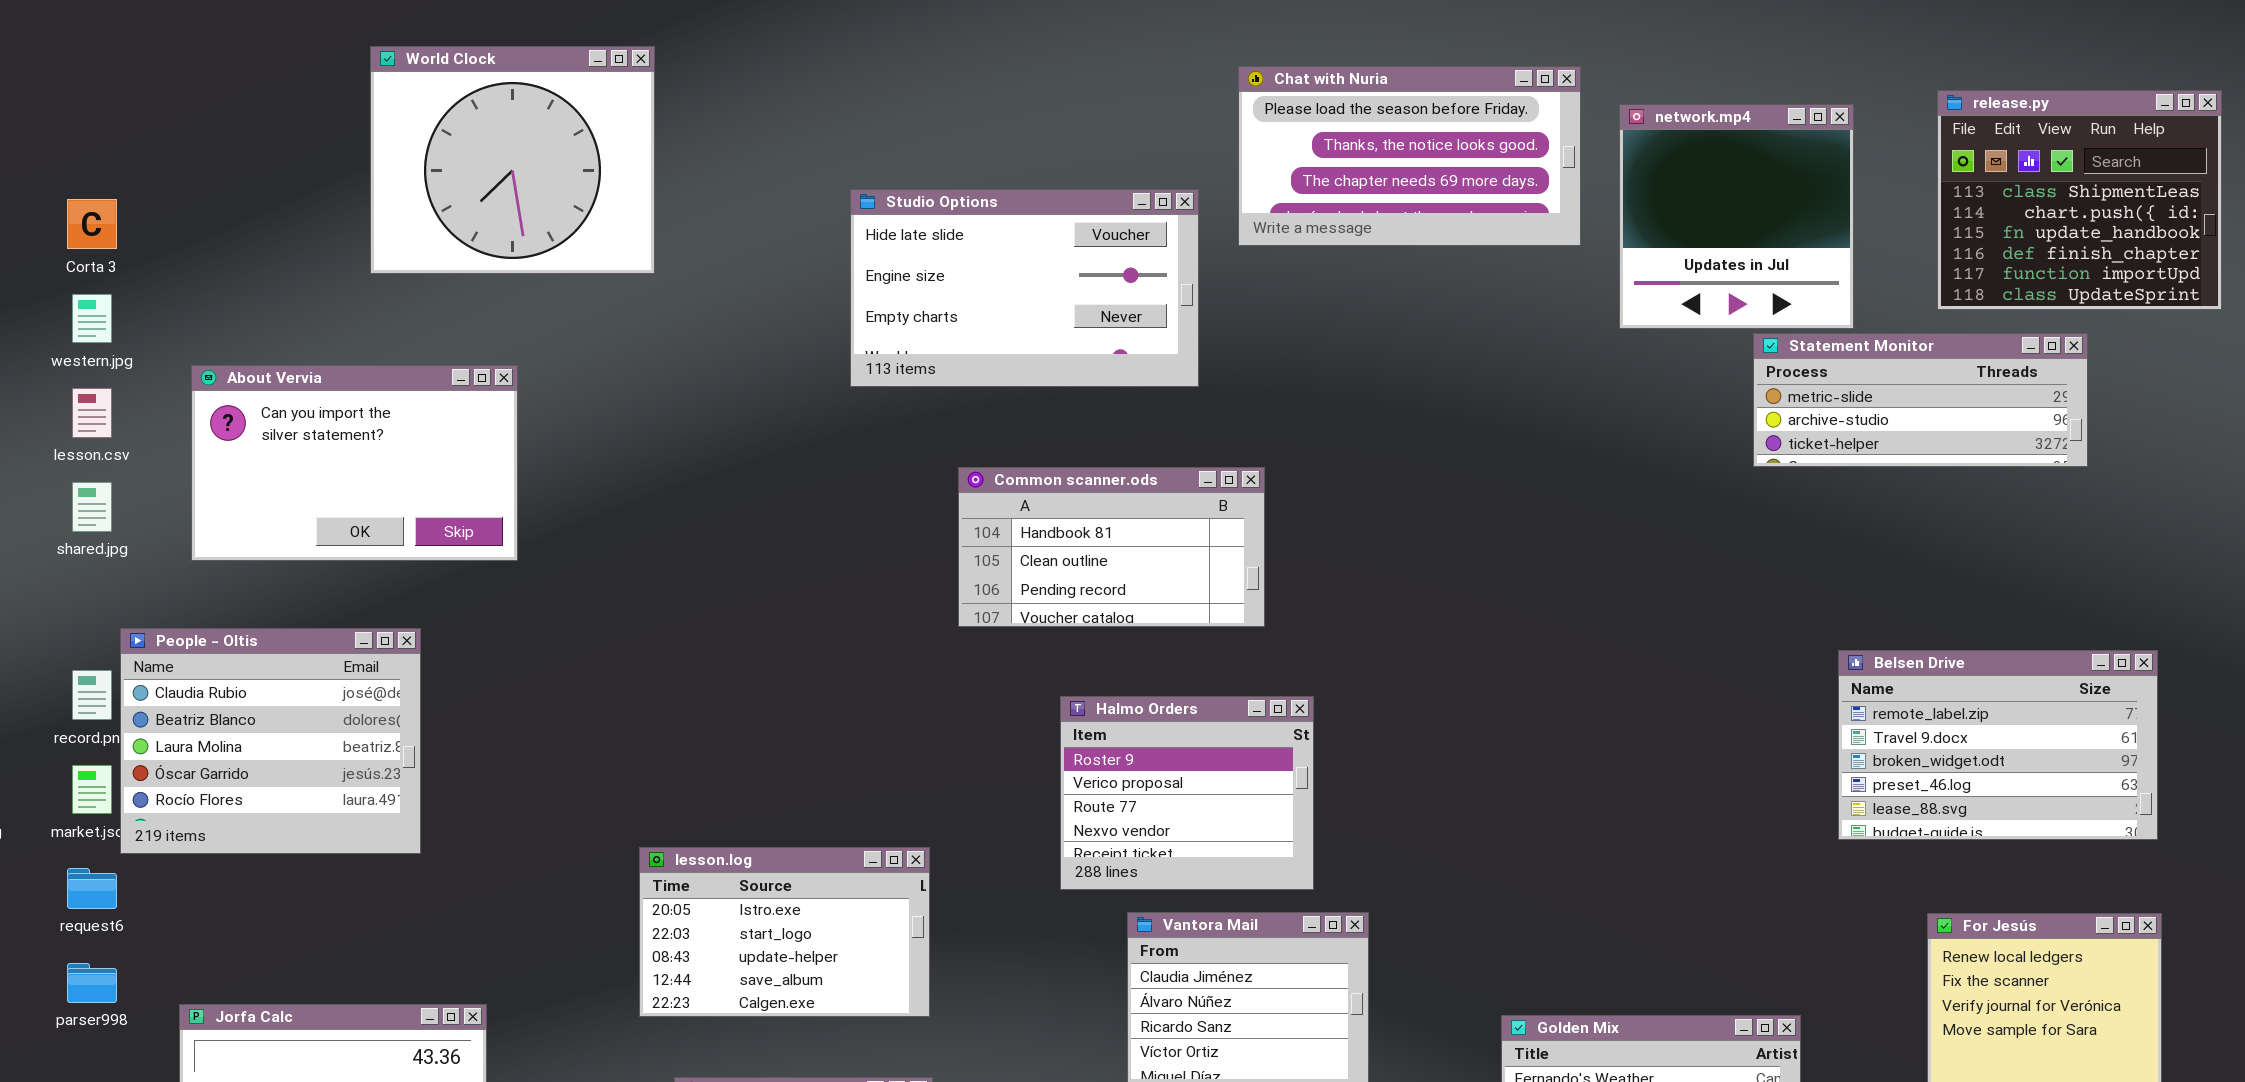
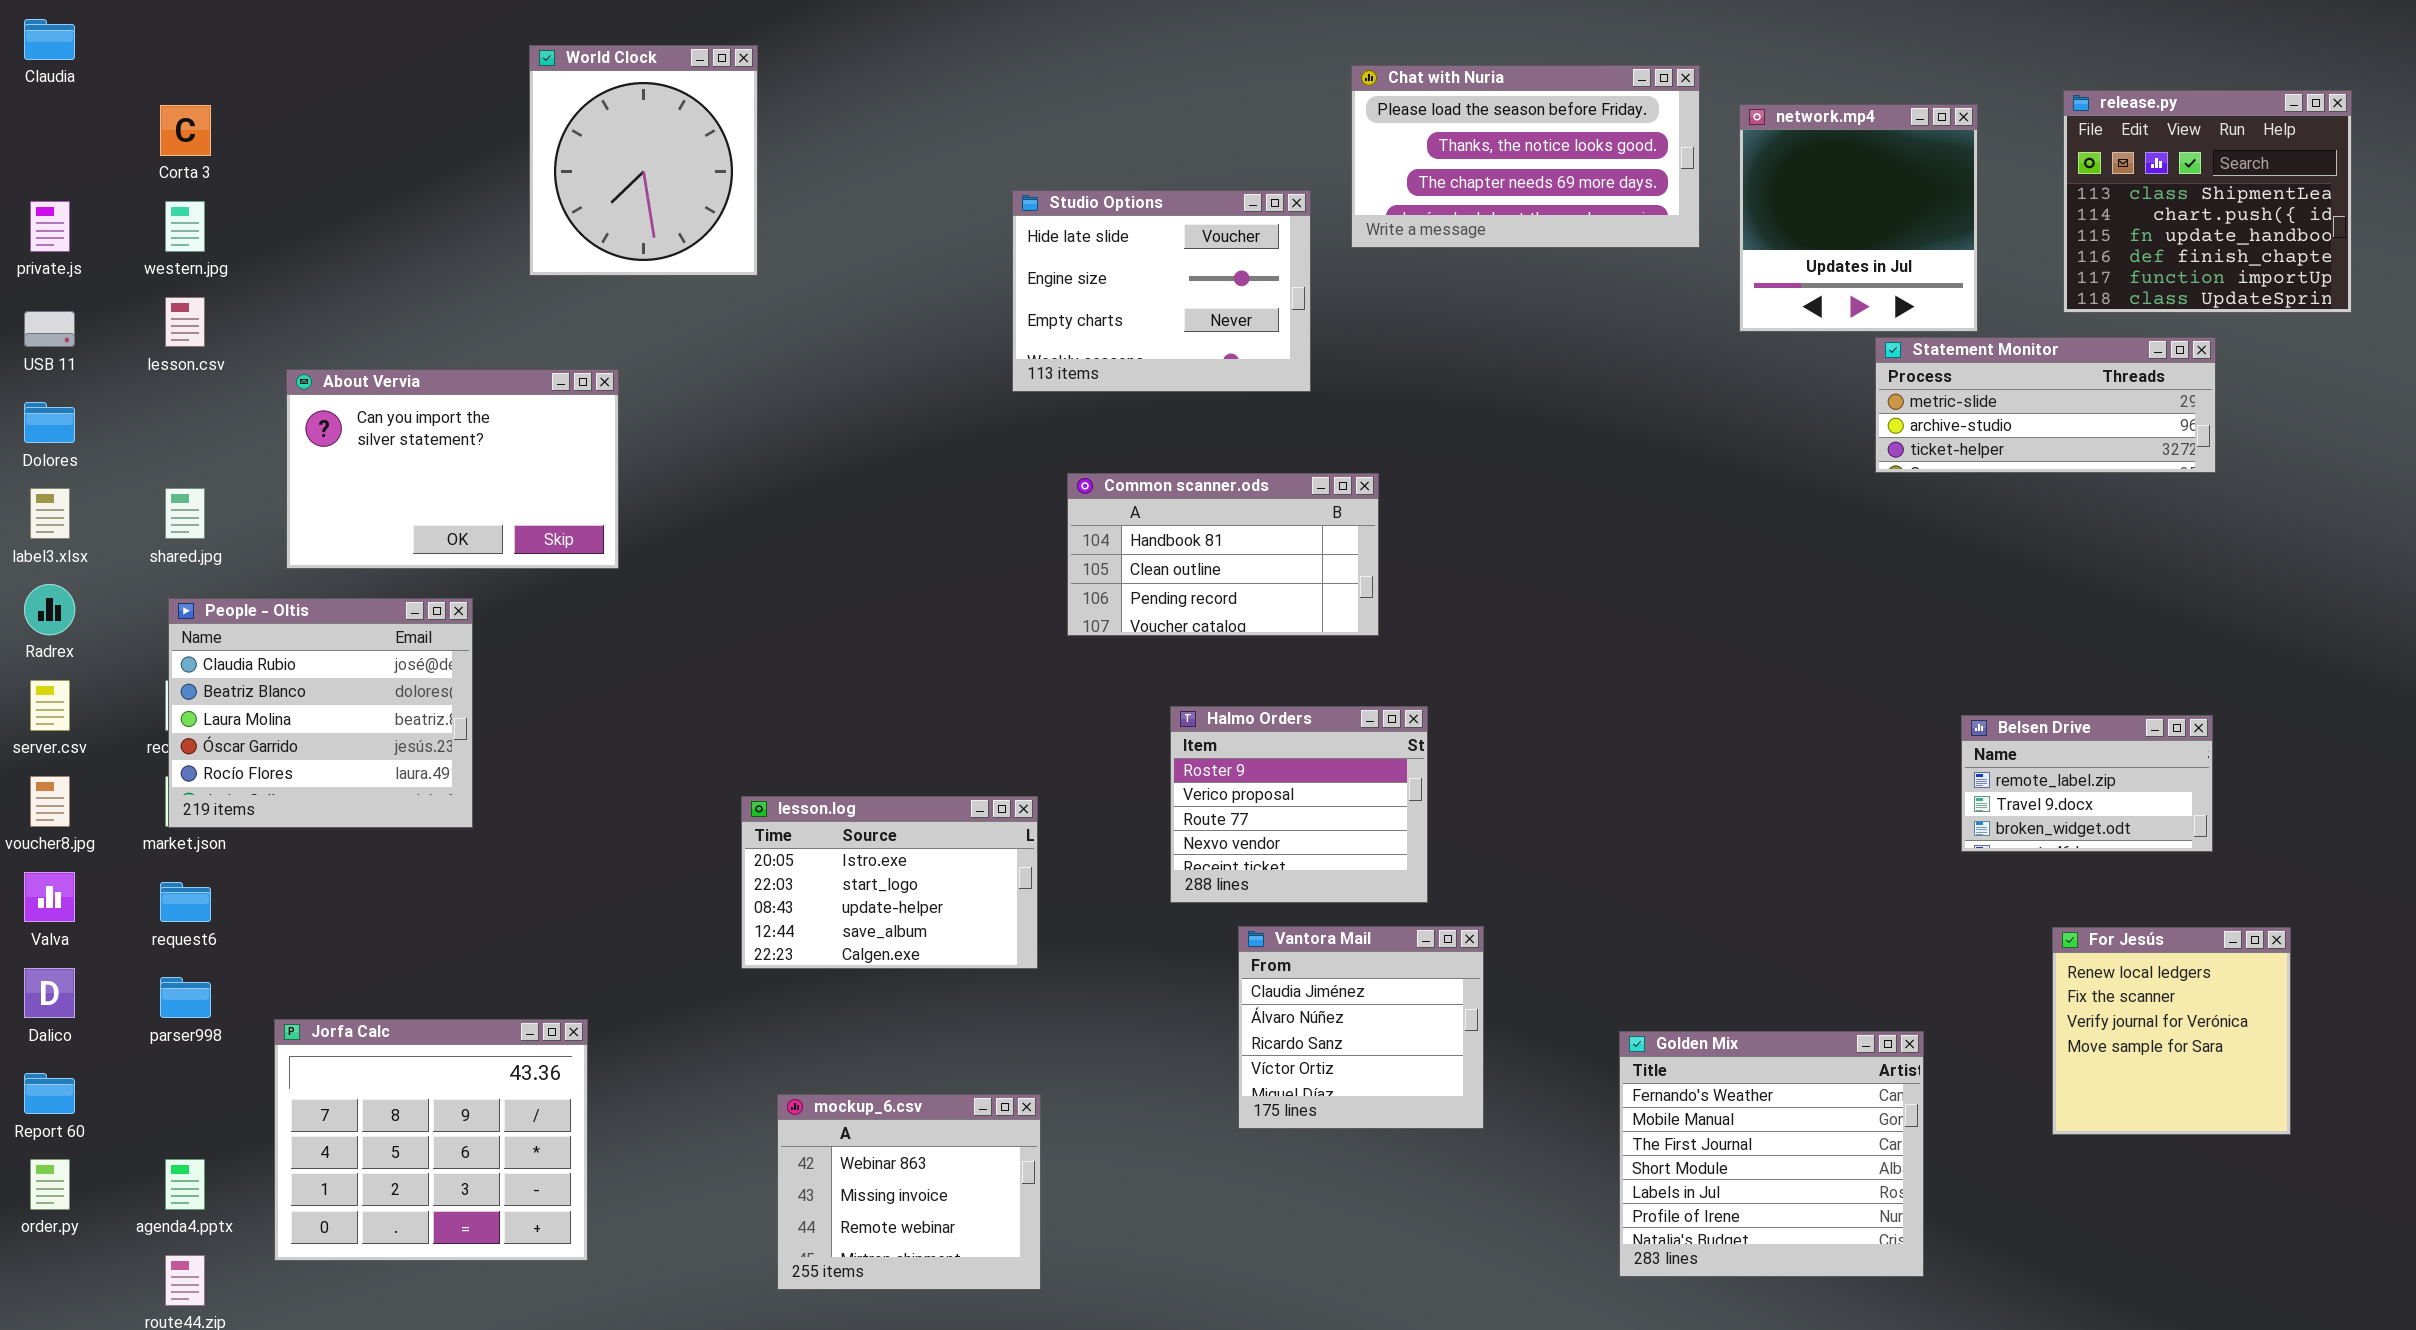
World Clock: [370,46,655,274] -> [529,45,758,276], resized
Studio Options: [850,189,1199,387] -> [1012,190,1311,392], resized
Corta 3: [67,199,117,249] -> [160,105,211,156], moved
western.jpg: [72,294,112,343] -> [165,201,205,252], moved
lesson.csv: [72,388,112,438] -> [165,297,205,347], moved
People - Oltis: [120,628,421,854] -> [168,598,473,828], moved
Belsen Drive: [1838,650,2158,840] -> [1961,715,2213,852], resized
lesson.log: [639,847,930,1017] -> [741,796,1038,969], moved

